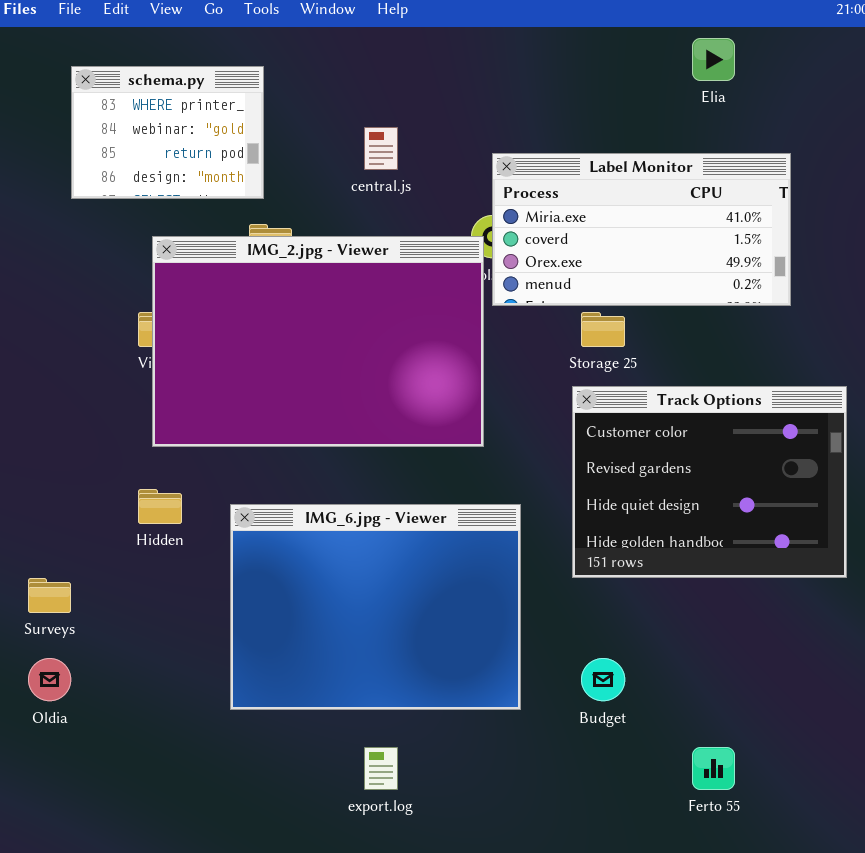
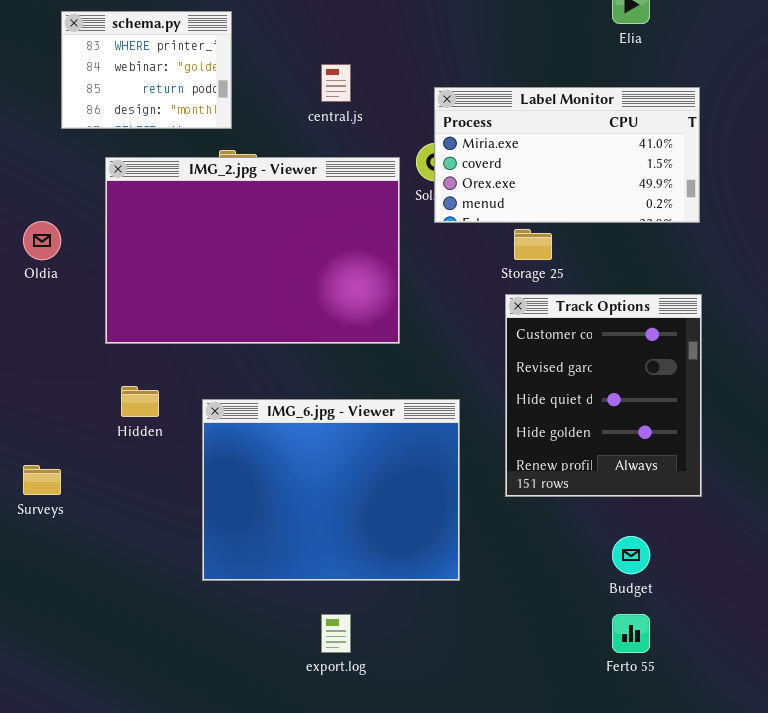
IMG_2.jpg - Viewer: [152,236,484,447] -> [105,157,400,344], moved
Track Options: [572,386,847,578] -> [505,294,702,497], resized
Oldia: [28,658,71,701] -> [23,221,61,260], moved
Budget: [581,658,625,701] -> [612,536,650,574], moved

